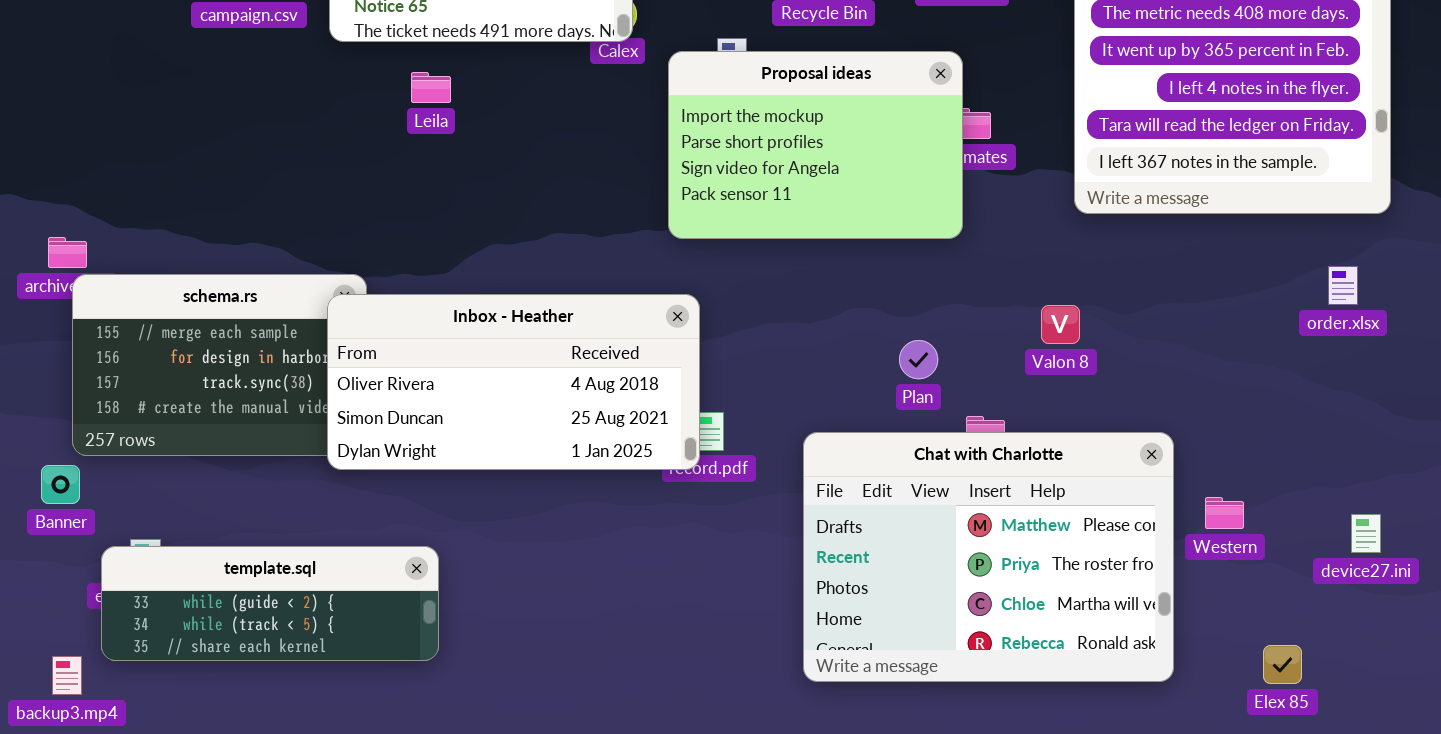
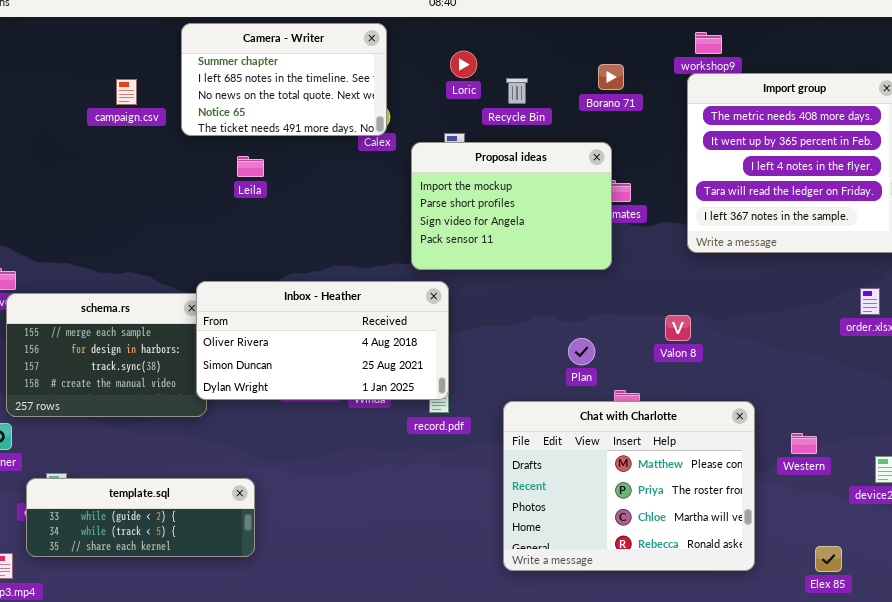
Inbox - Heather: [327,294,700,470] -> [196,281,449,400], moved
Western: [1205,497,1244,529] -> [791,433,817,454], moved

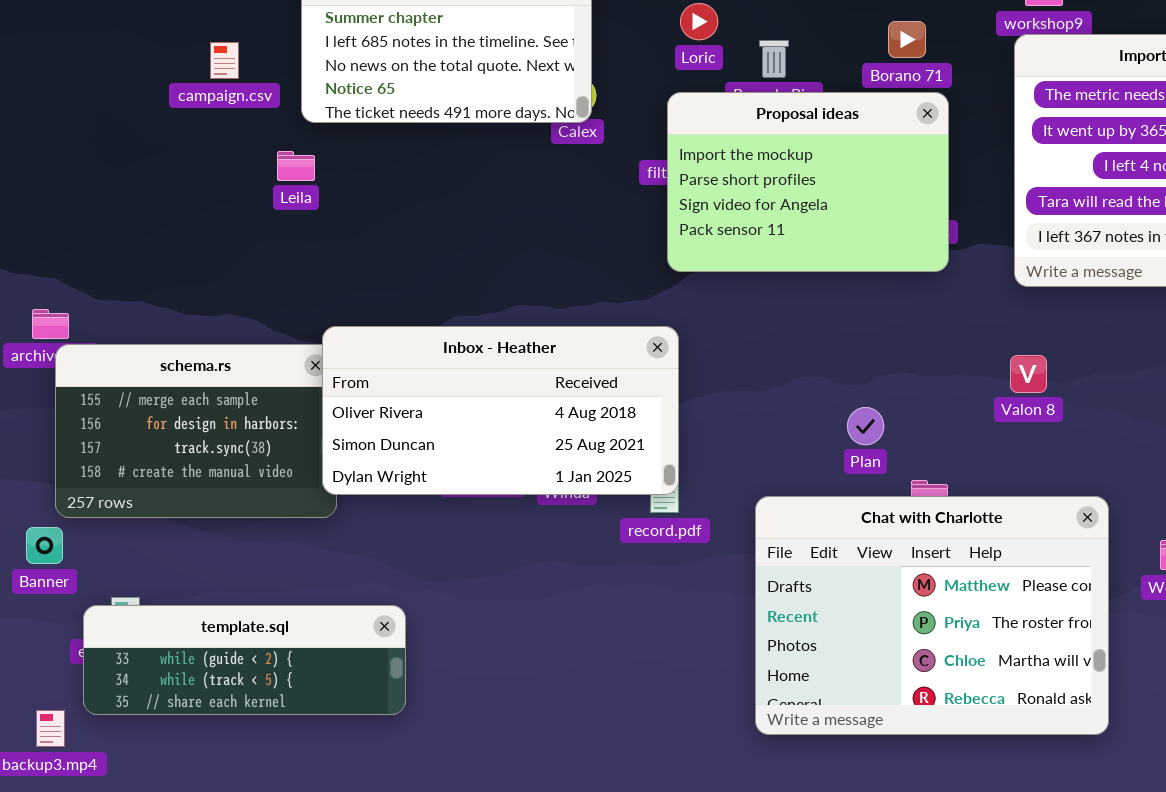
Proposal ideas: [411,142,612,270] -> [667,92,949,272], moved
Leila: [237,156,264,177] -> [277,151,315,181], moved
Valon 8: [665,315,691,341] -> [1010,355,1047,393], moved

